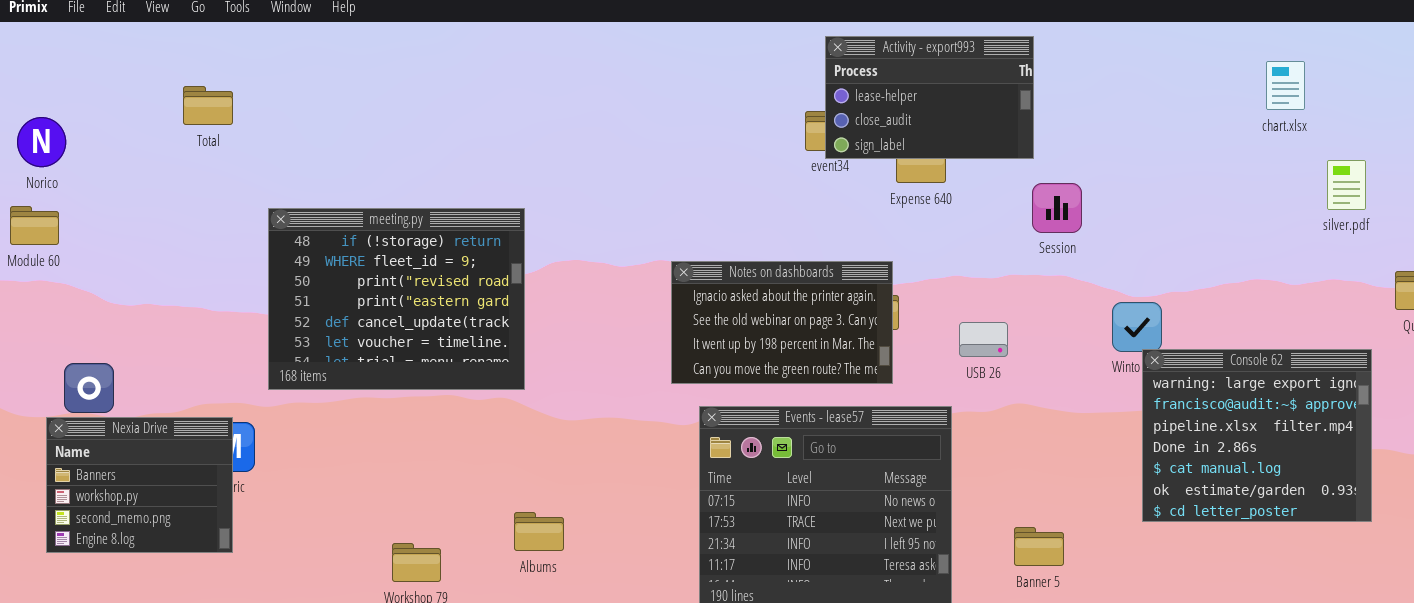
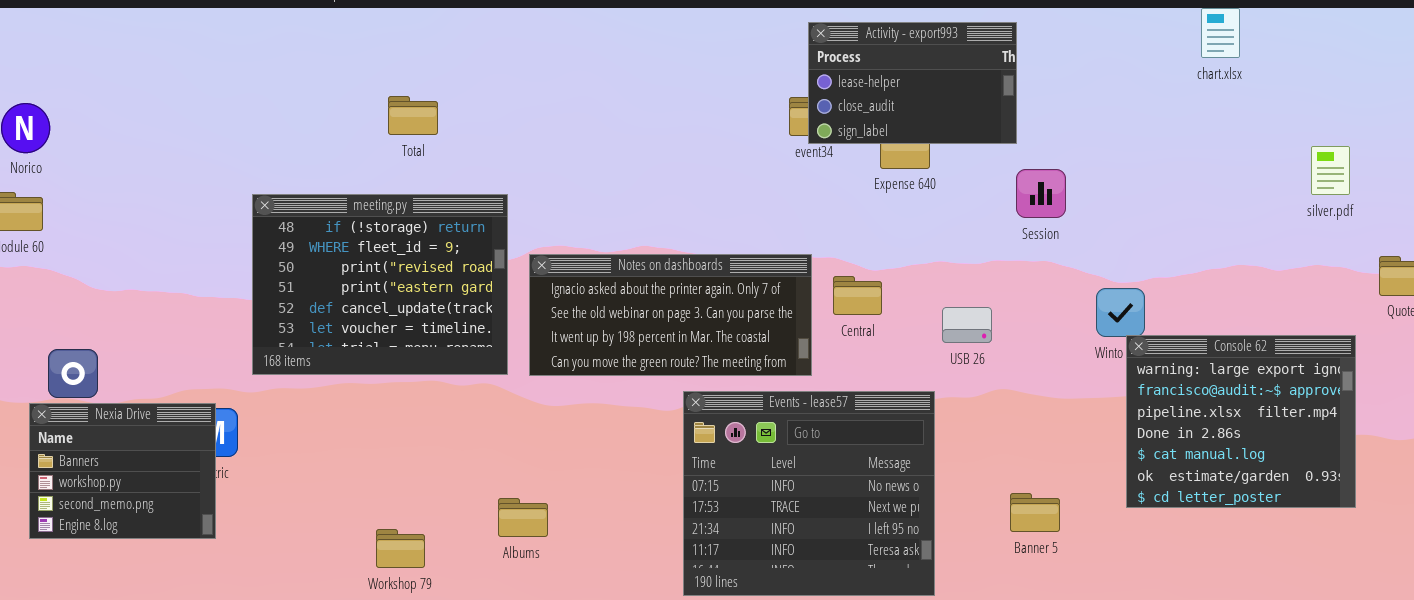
chart.xlsx: [1266,61,1305,110] -> [1201,8,1240,58], moved
Total: [183,86,233,125] -> [388,96,438,135], moved
Notes on dashboards: [671,261,893,384] -> [529,254,812,376], moved, resized
Banner 5: [1014,527,1064,566] -> [1010,493,1060,532], moved

